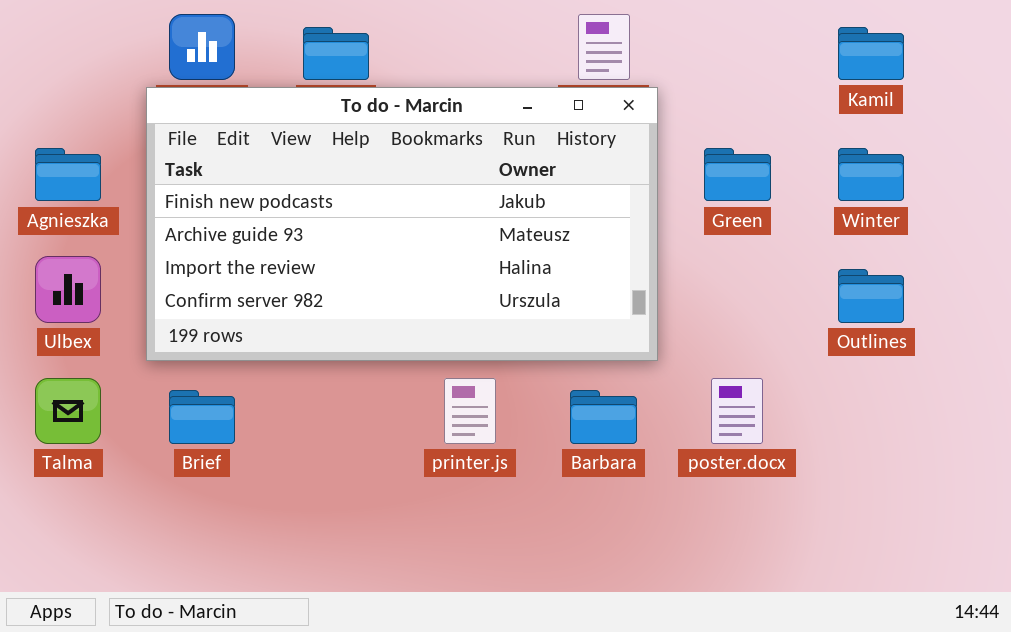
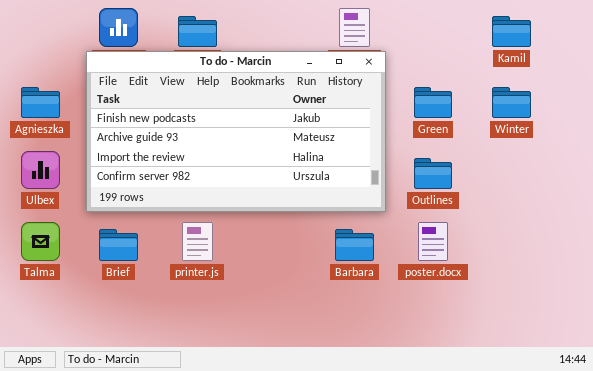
Outlines: [838,269,904,323] -> [414,158,452,189], moved
printer.js: [444,378,496,444] -> [182,222,213,261], moved

